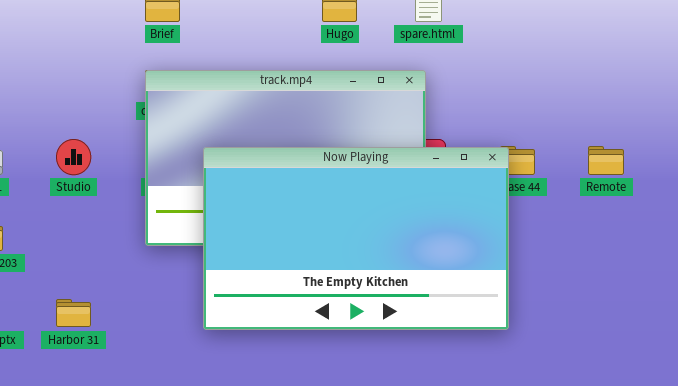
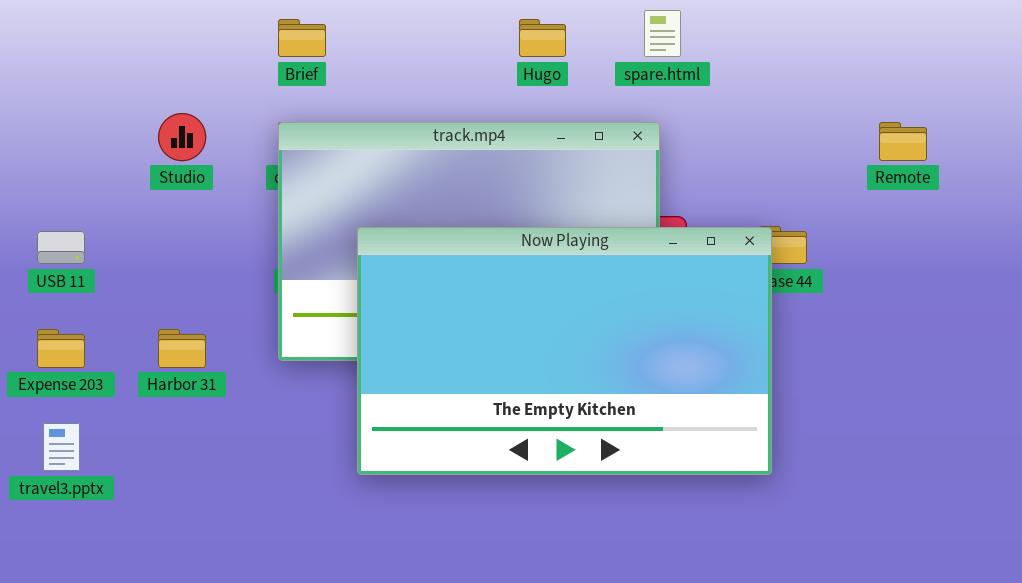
Studio: [56,139,91,175] -> [158,113,206,161], moved
Remote: [588,146,624,175] -> [879,122,927,161], moved
Harbor 31: [56,299,91,327] -> [158,329,206,368], moved

